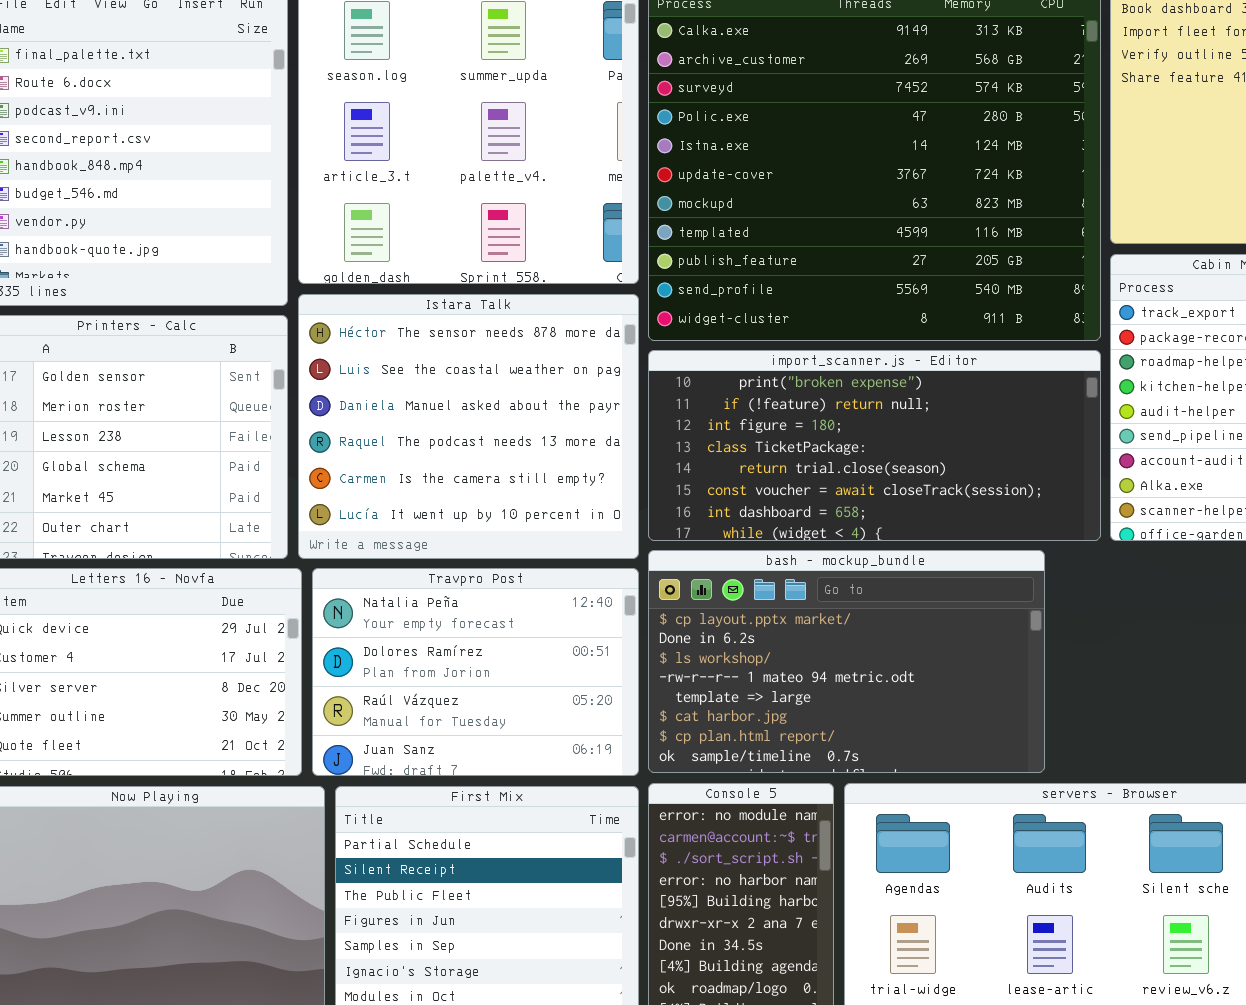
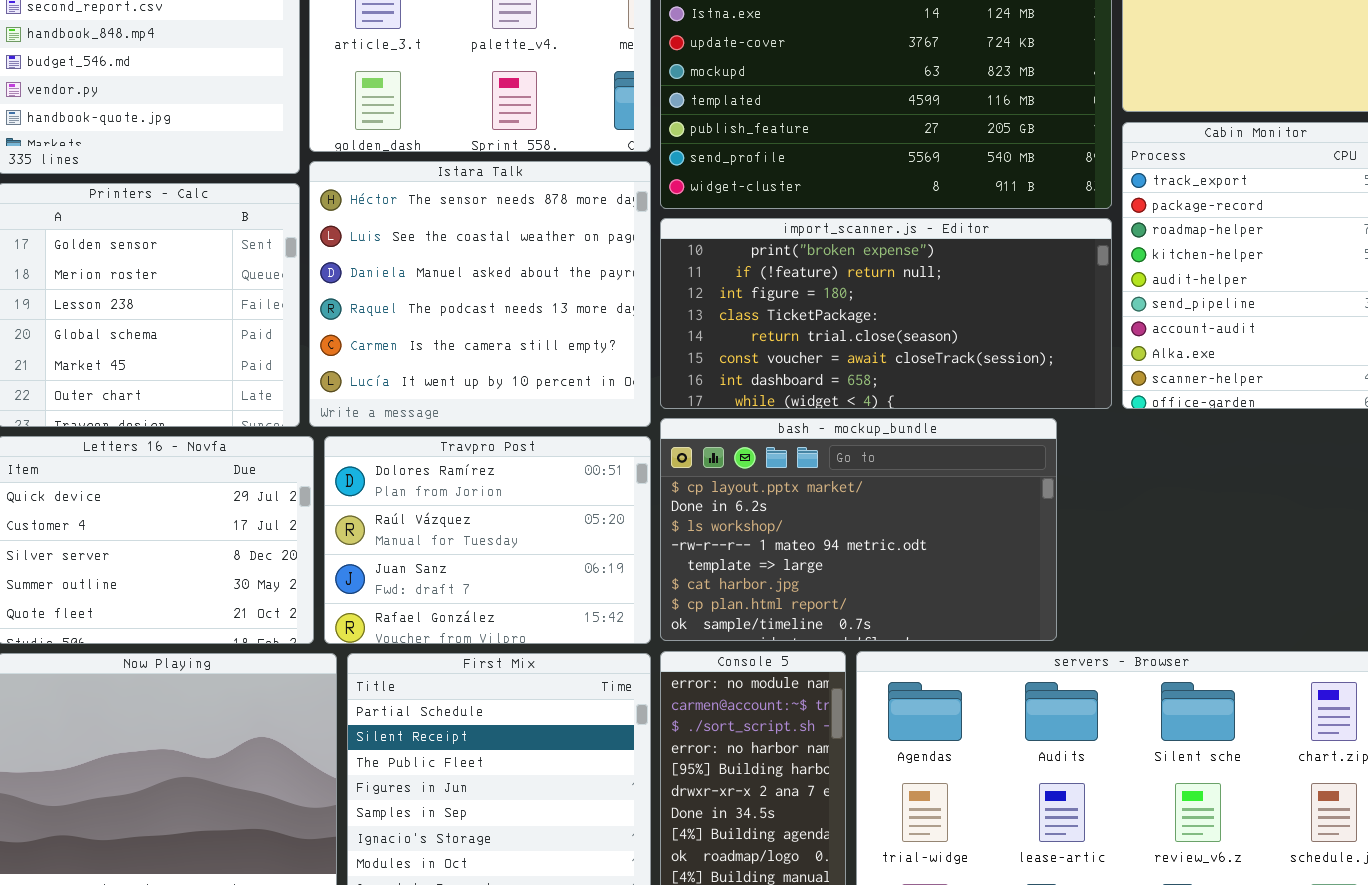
Travpro Post: [312,568,639,776] -> [324,436,651,644], scrolled down 1 row

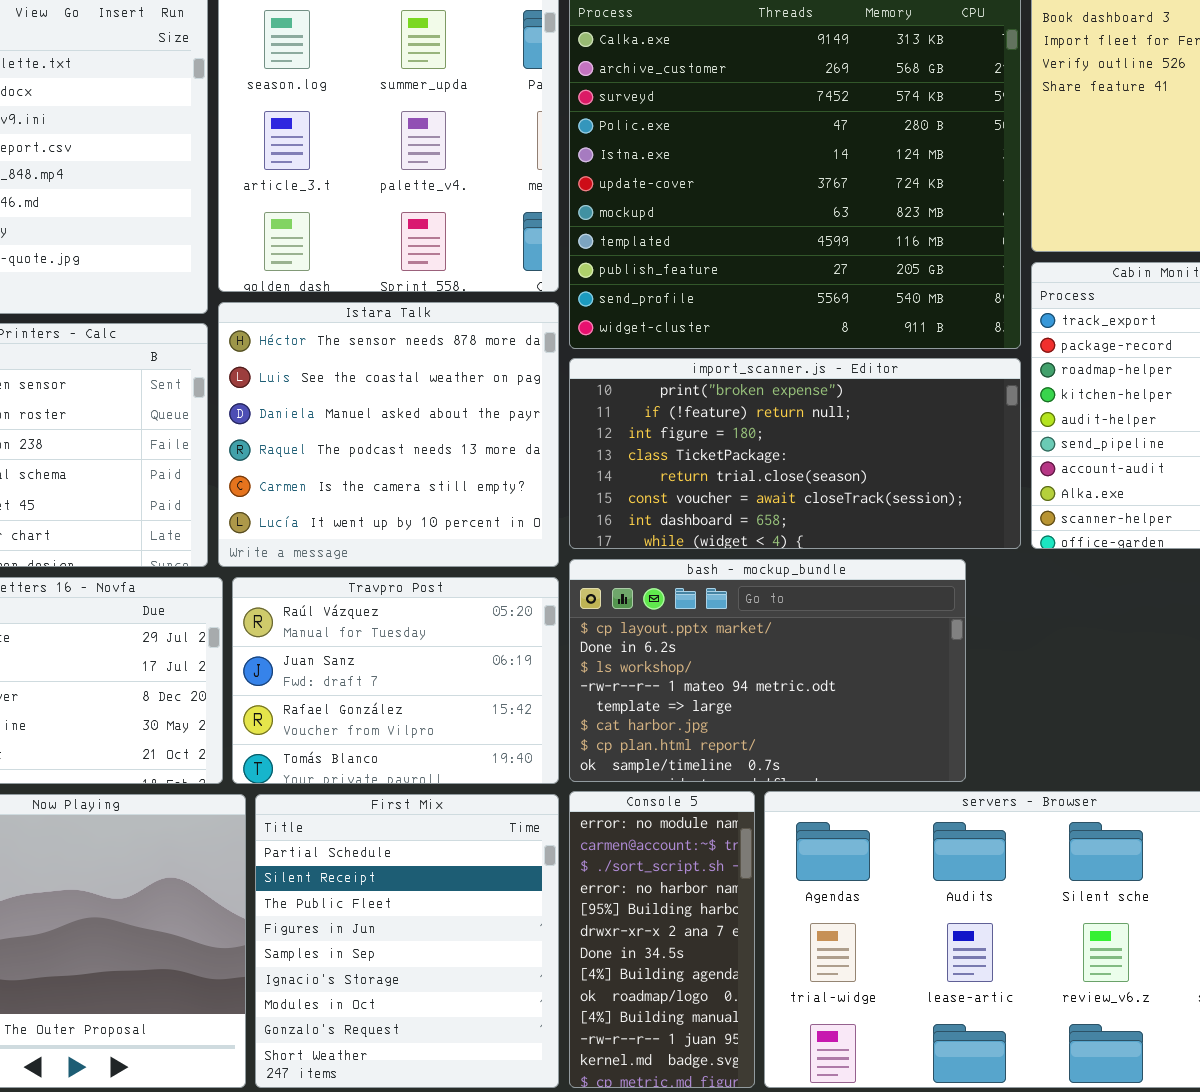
Travpro Post: [324,436,651,644] -> [232,577,559,784], scrolled down 1 row

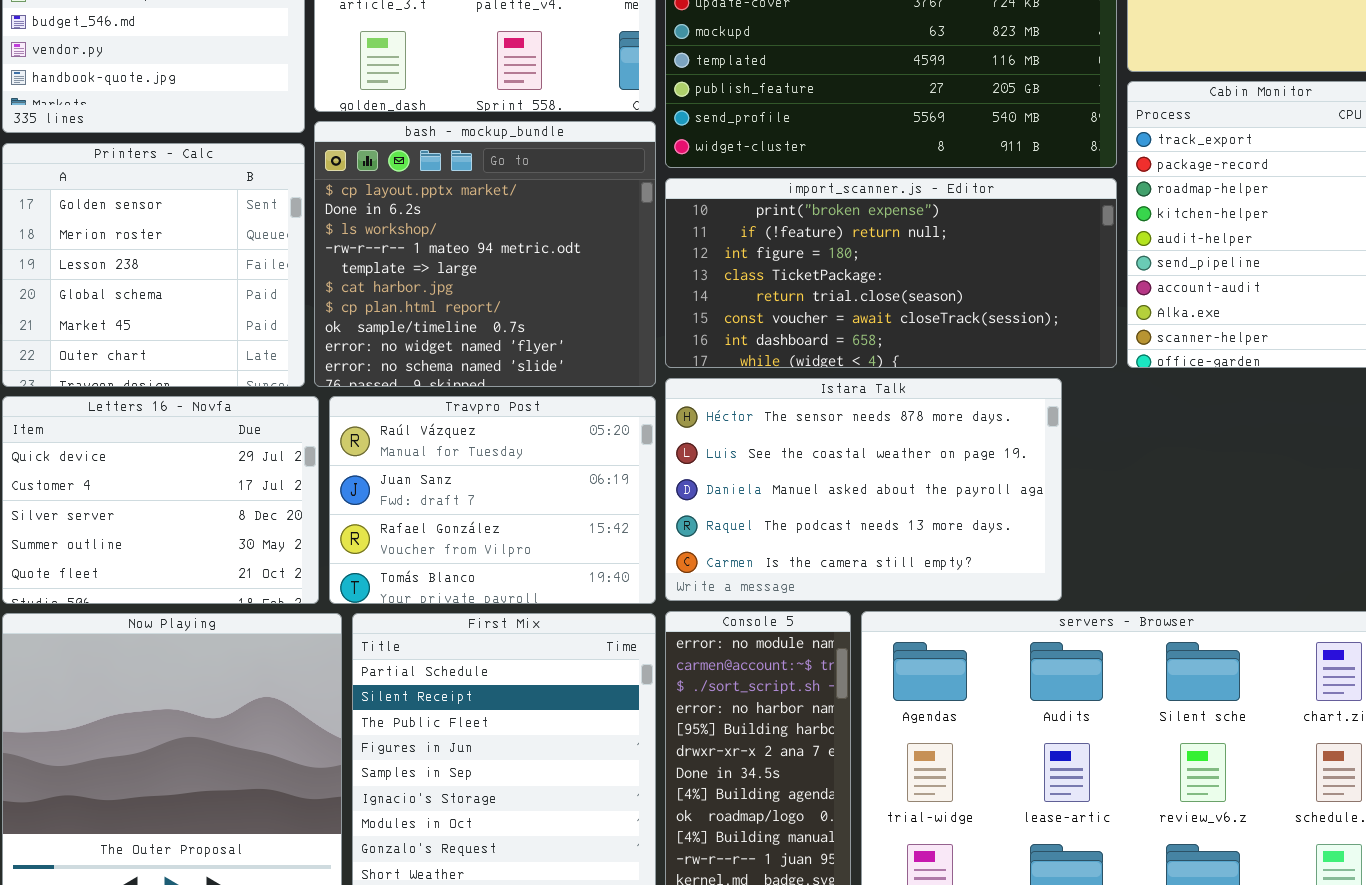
Istara Talk: [218,302,559,567] -> [665,378,1062,601], moved, resized
bash - mockup_bundle: [569,559,966,782] -> [314,121,656,387], moved, resized

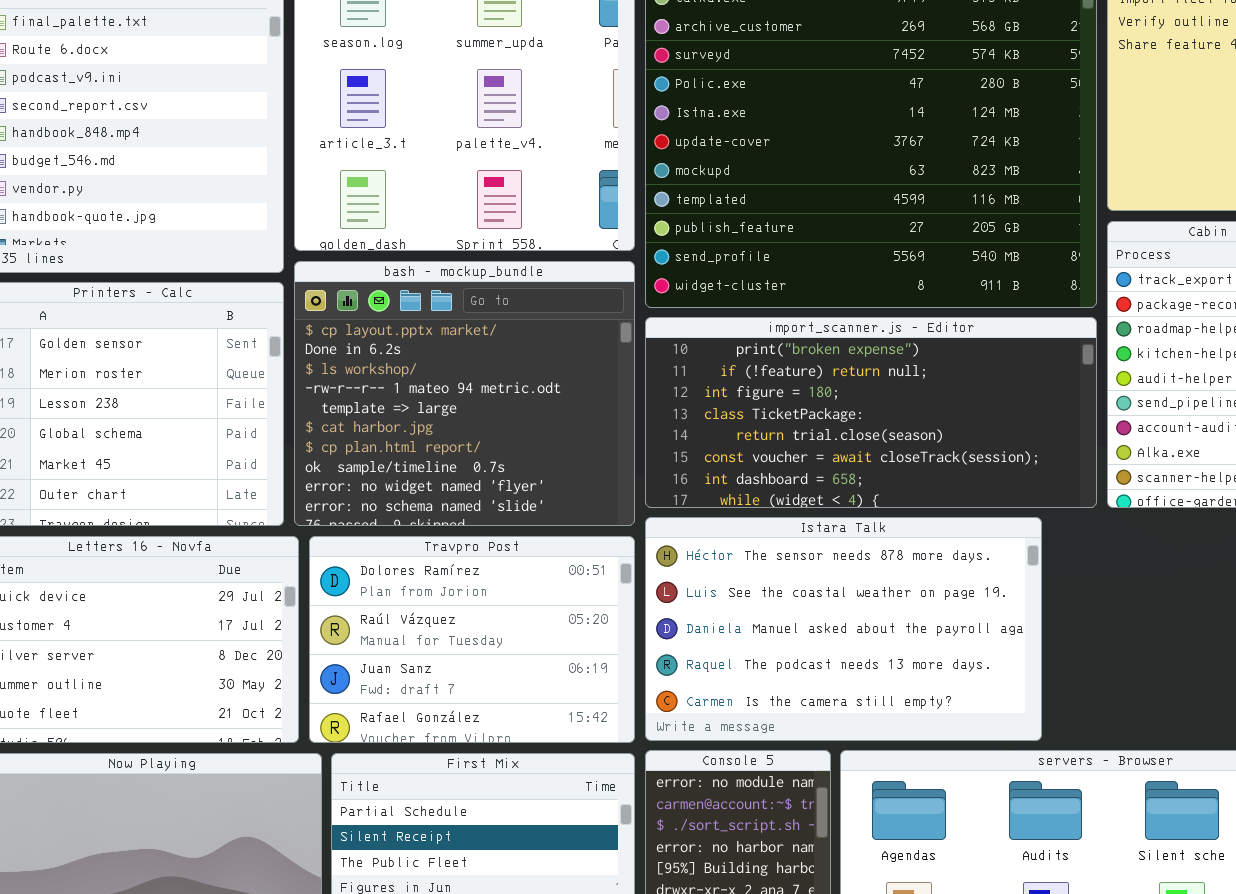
Travpro Post: [329,396,656,604] -> [309,536,635,743], scrolled up 1 row

